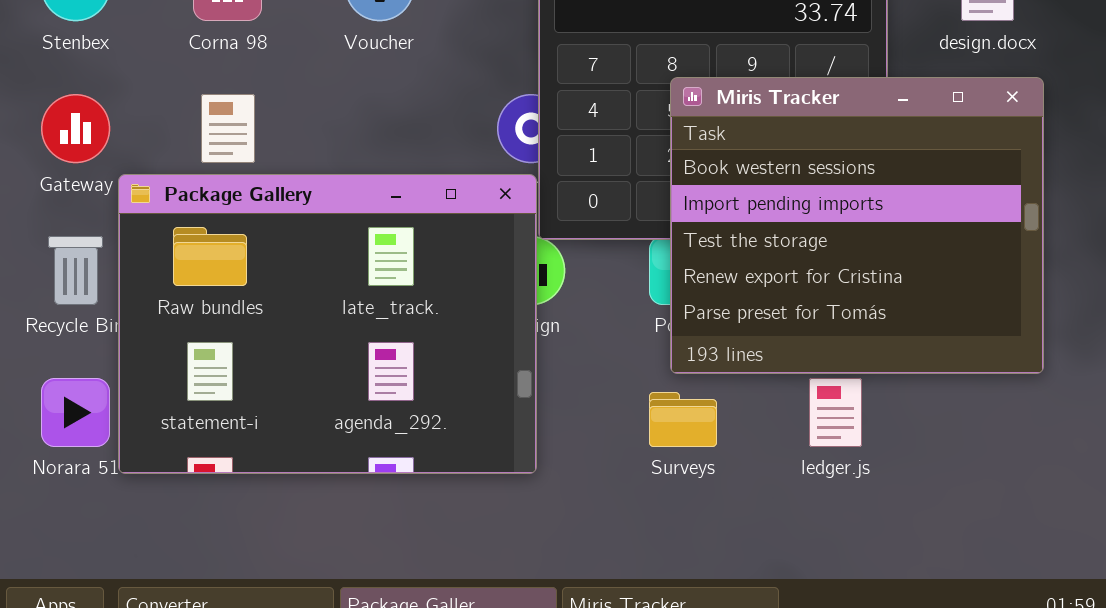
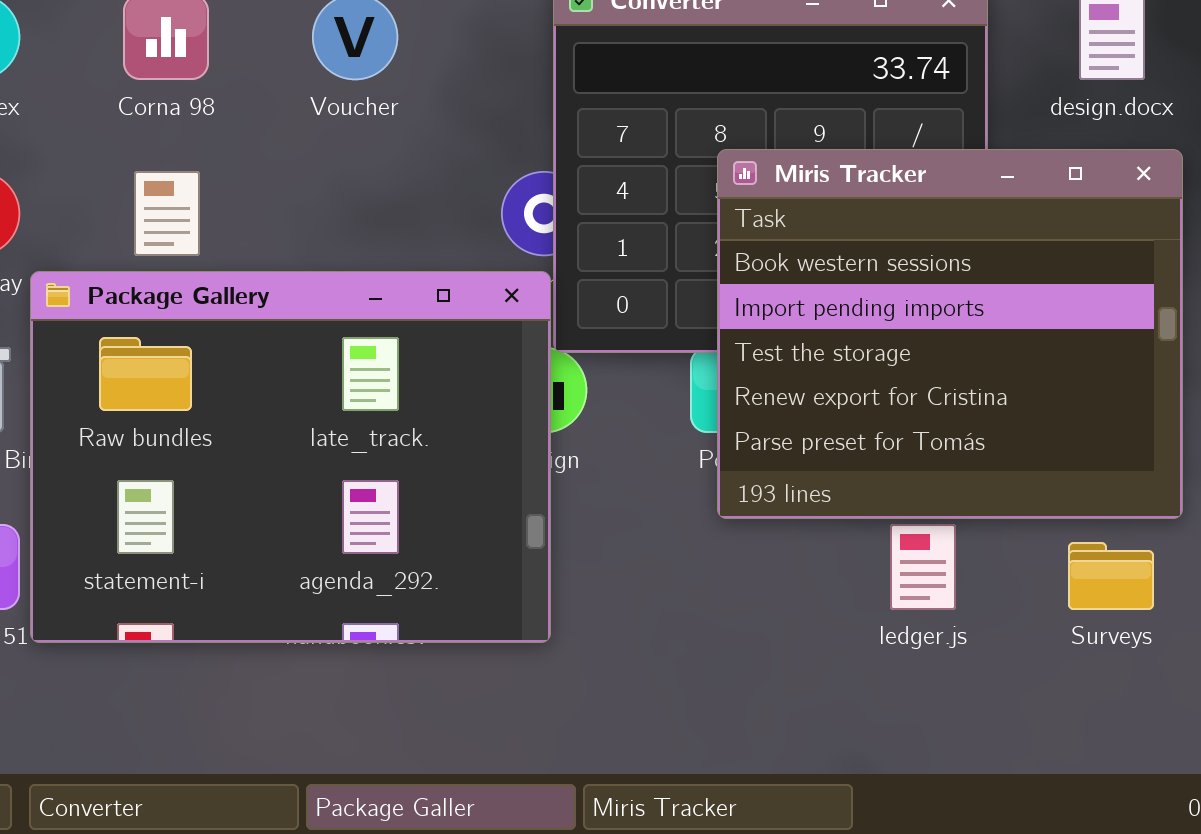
Surveys: [649,392,717,447] -> [1068,542,1154,610], moved

